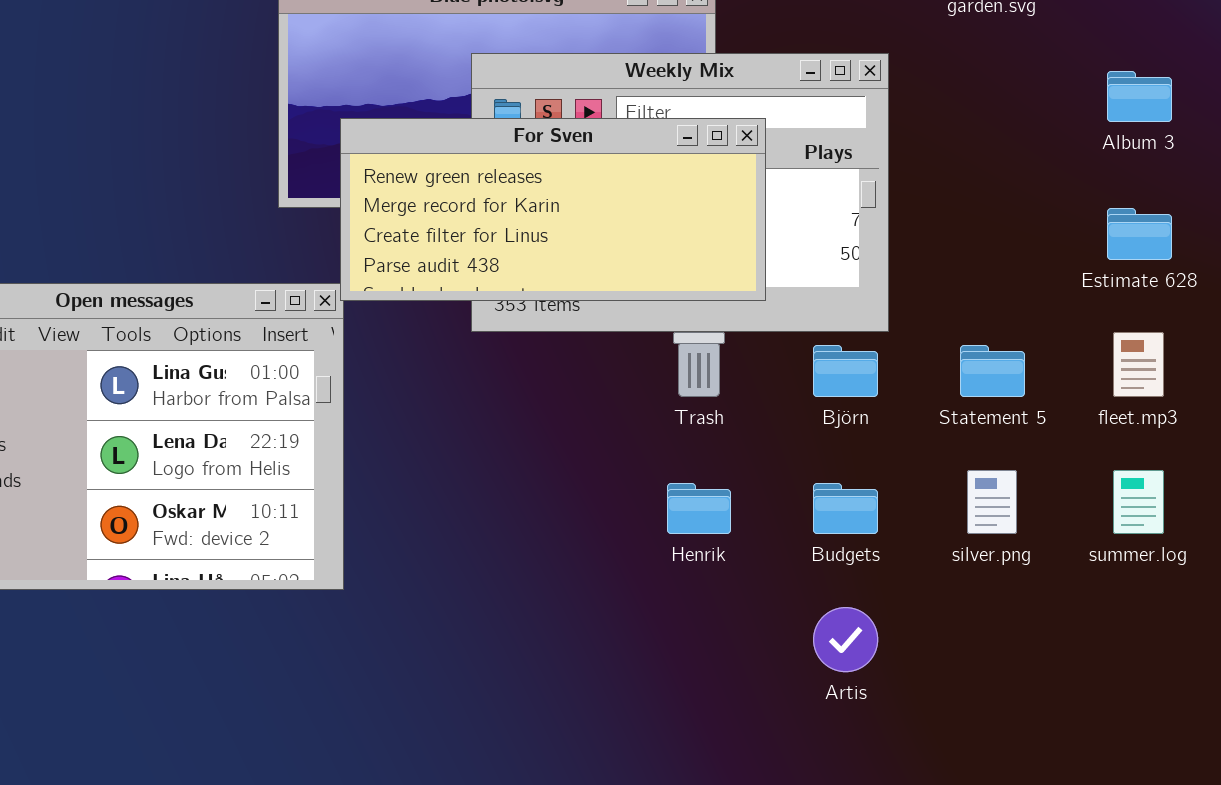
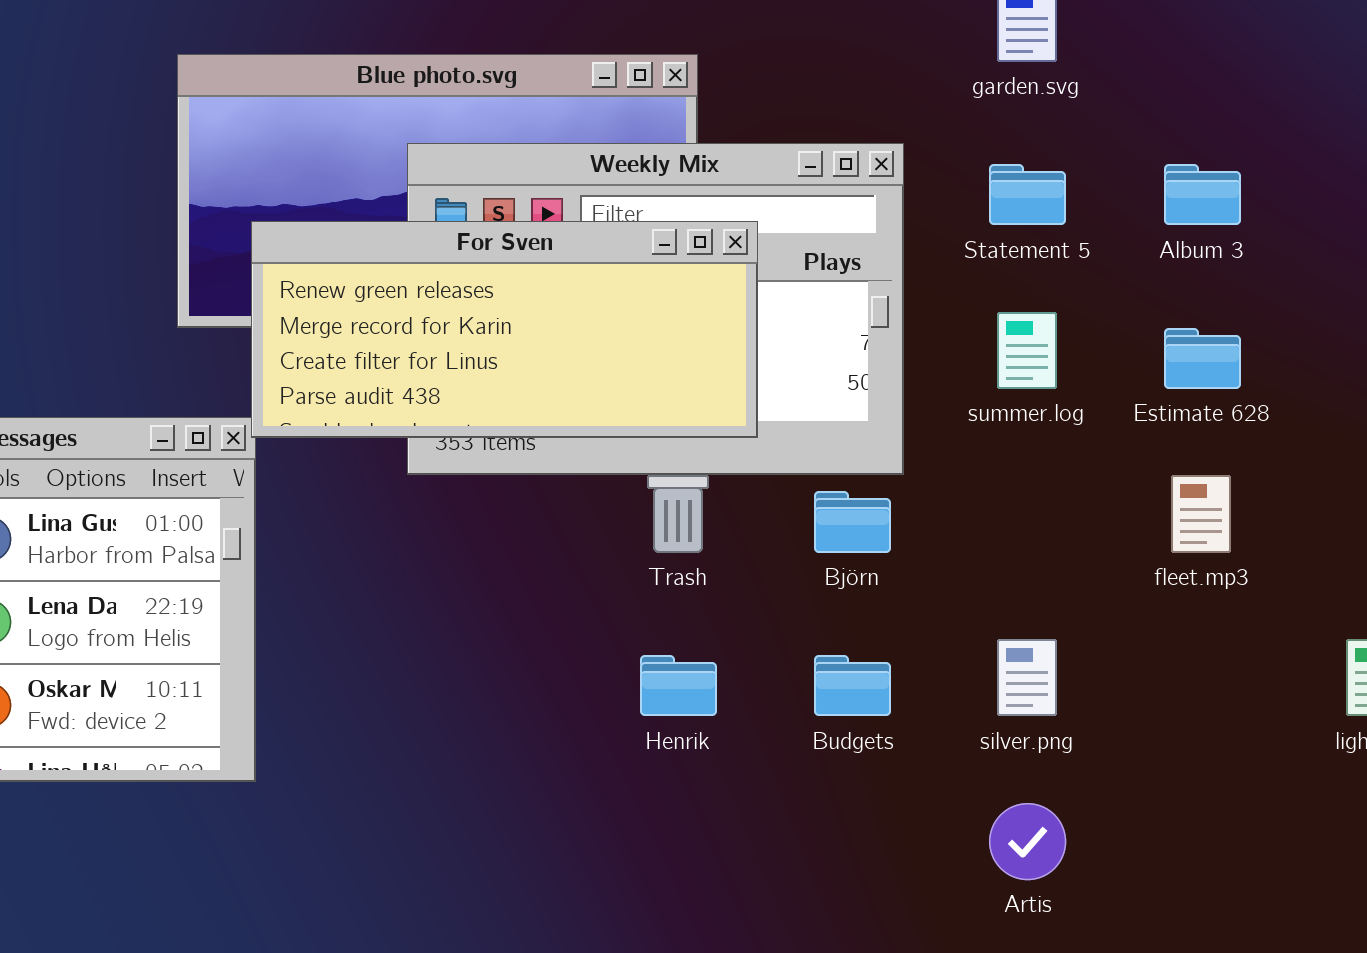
Statement 5: [960,345,1025,397] -> [989,164,1066,225], moved
summer.log: [1113,470,1164,534] -> [997,312,1057,389], moved
Artis: [813,607,878,672] -> [989,803,1066,880], moved

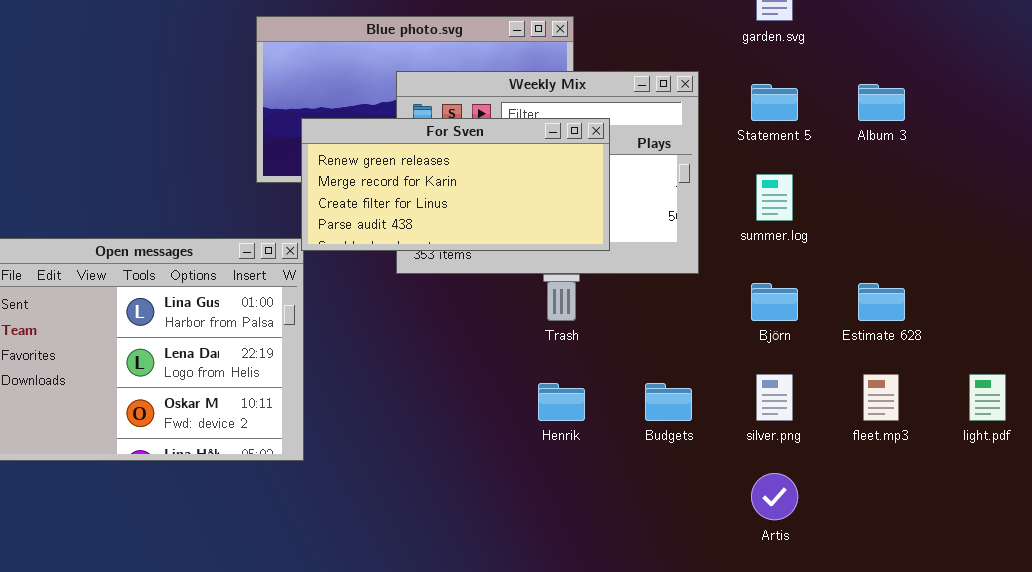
Estimate 628: [1164,328,1241,389] -> [858,283,905,321], moved
fleet.mp3: [1171,475,1231,553] -> [863,374,899,421], moved
Björn: [814,491,891,553] -> [751,283,798,321], moved

